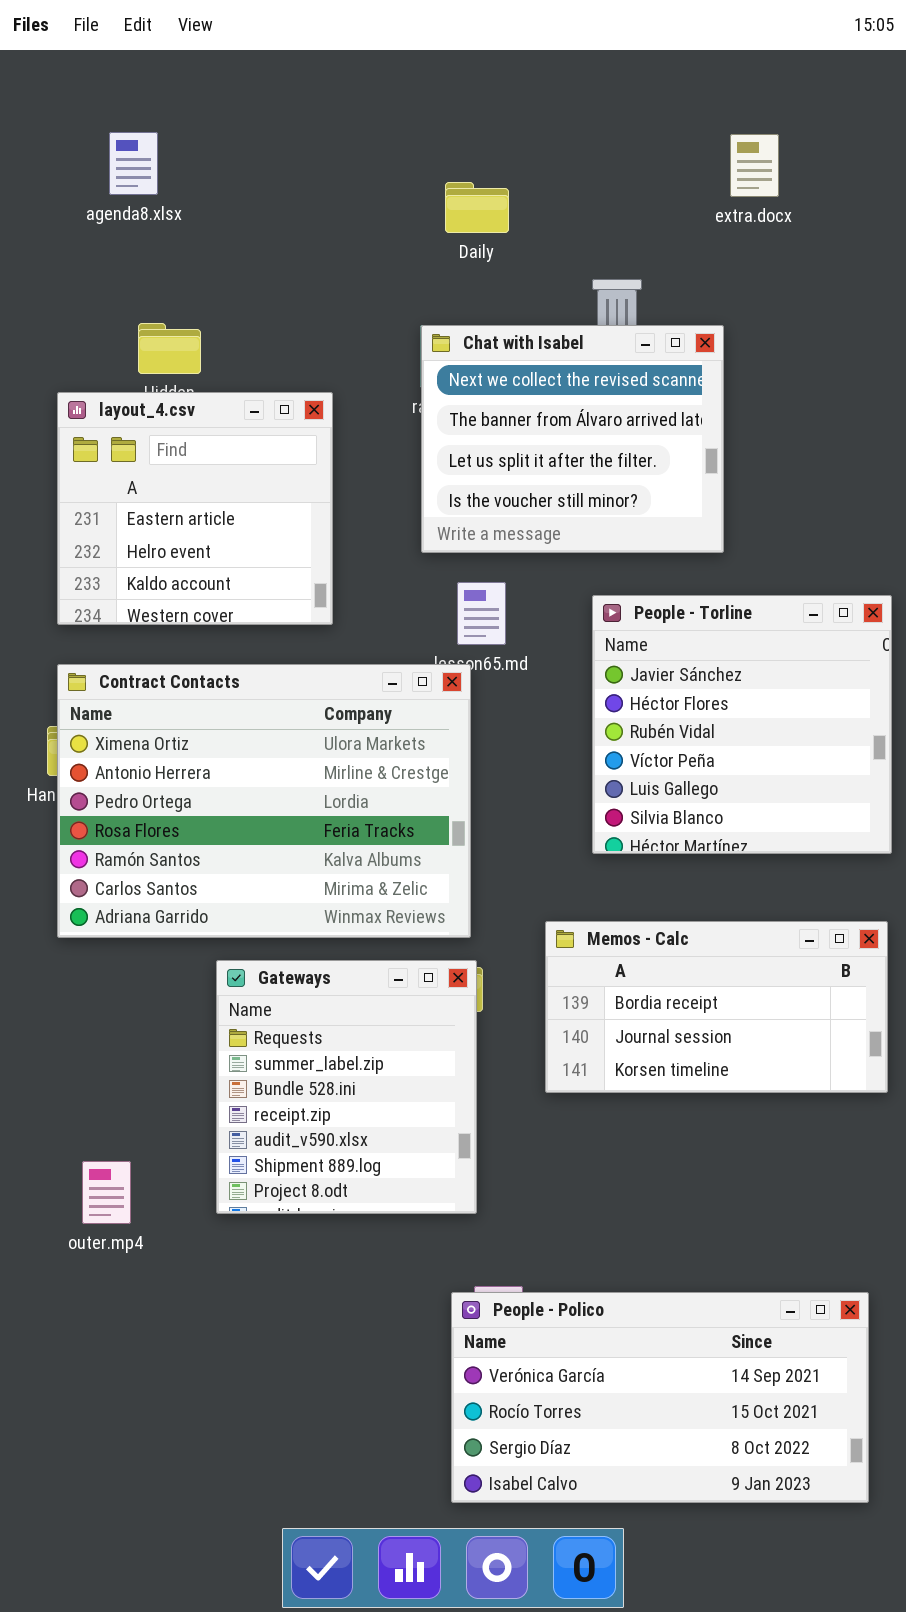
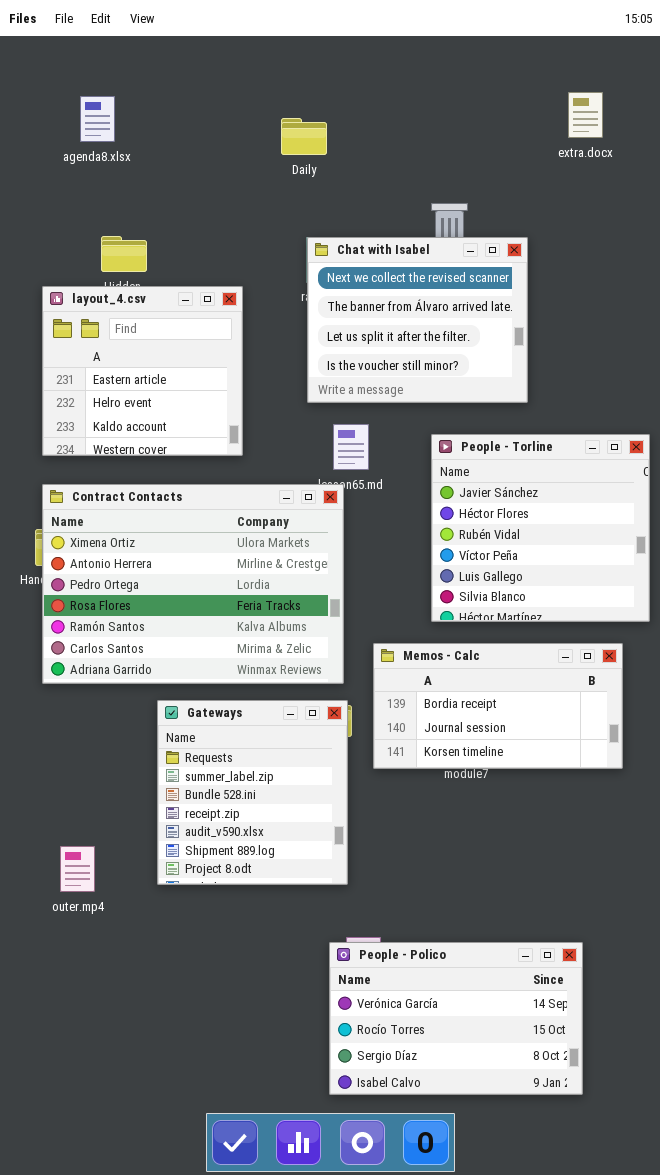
extra.docx: [730,134,779,197] -> [568,92,603,138], moved
Daily: [445,182,509,233] -> [281,118,327,155], moved
Memos - Calc: [545,921,888,1093] -> [373,643,623,769], moved
People - Polico: [451,1292,869,1503] -> [329,942,583,1095], resized

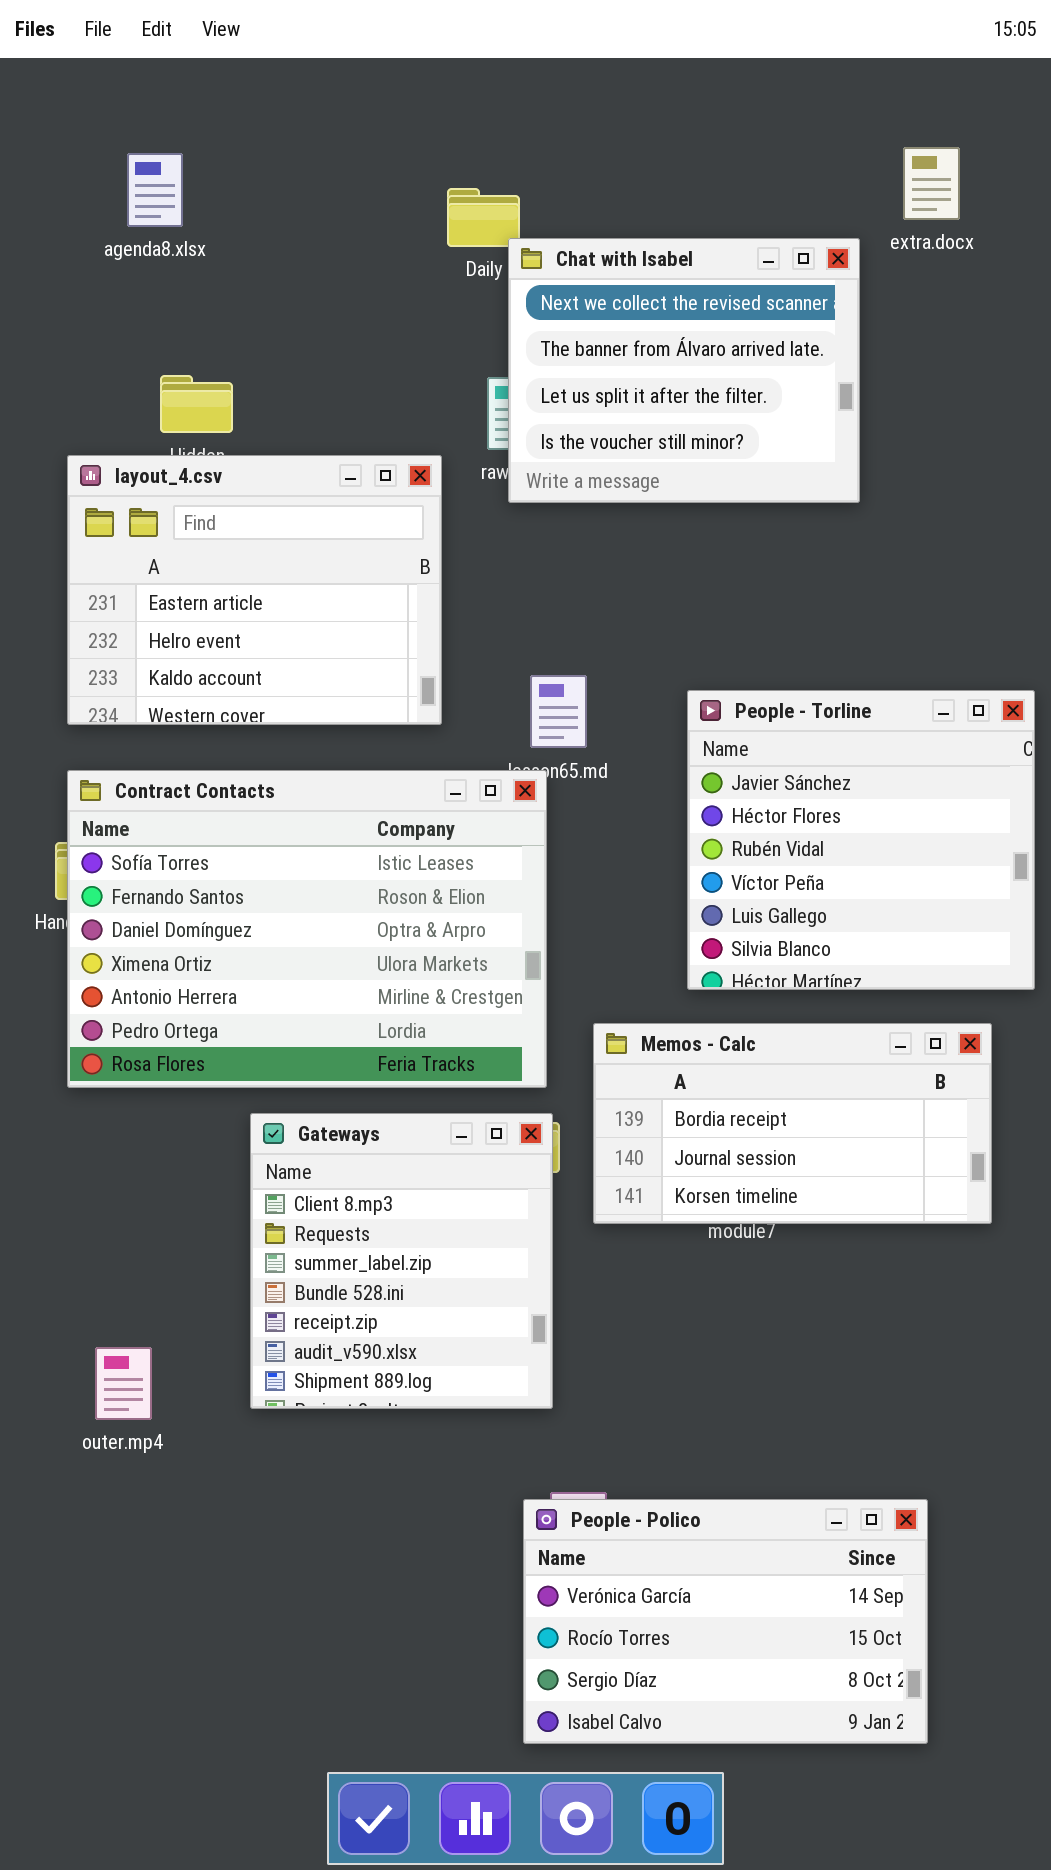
Chat with Isabel: [307,237,528,403] -> [508,238,860,503], moved
layout_4.csv: [42,286,243,456] -> [67,455,442,725], resized
Contract Contacts: [42,484,344,684] -> [67,770,547,1088], scrolled up 3 rows
Gateways: [157,700,348,885] -> [250,1113,553,1409], scrolled up 1 row

